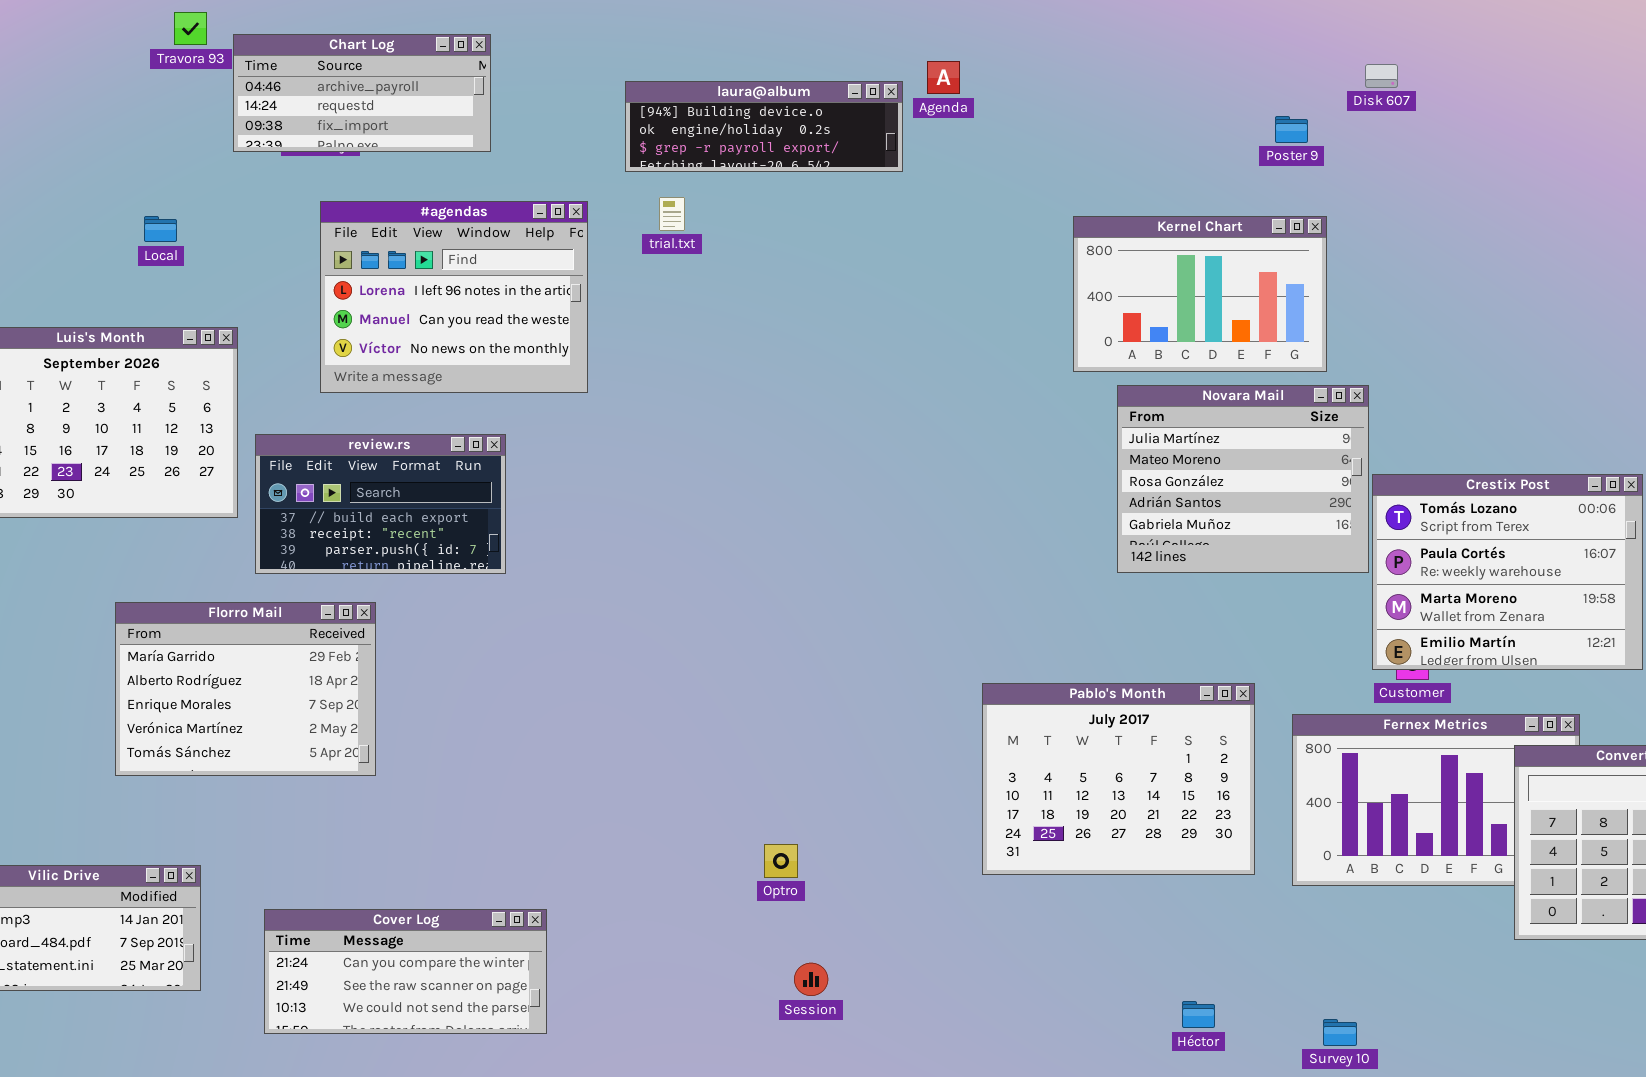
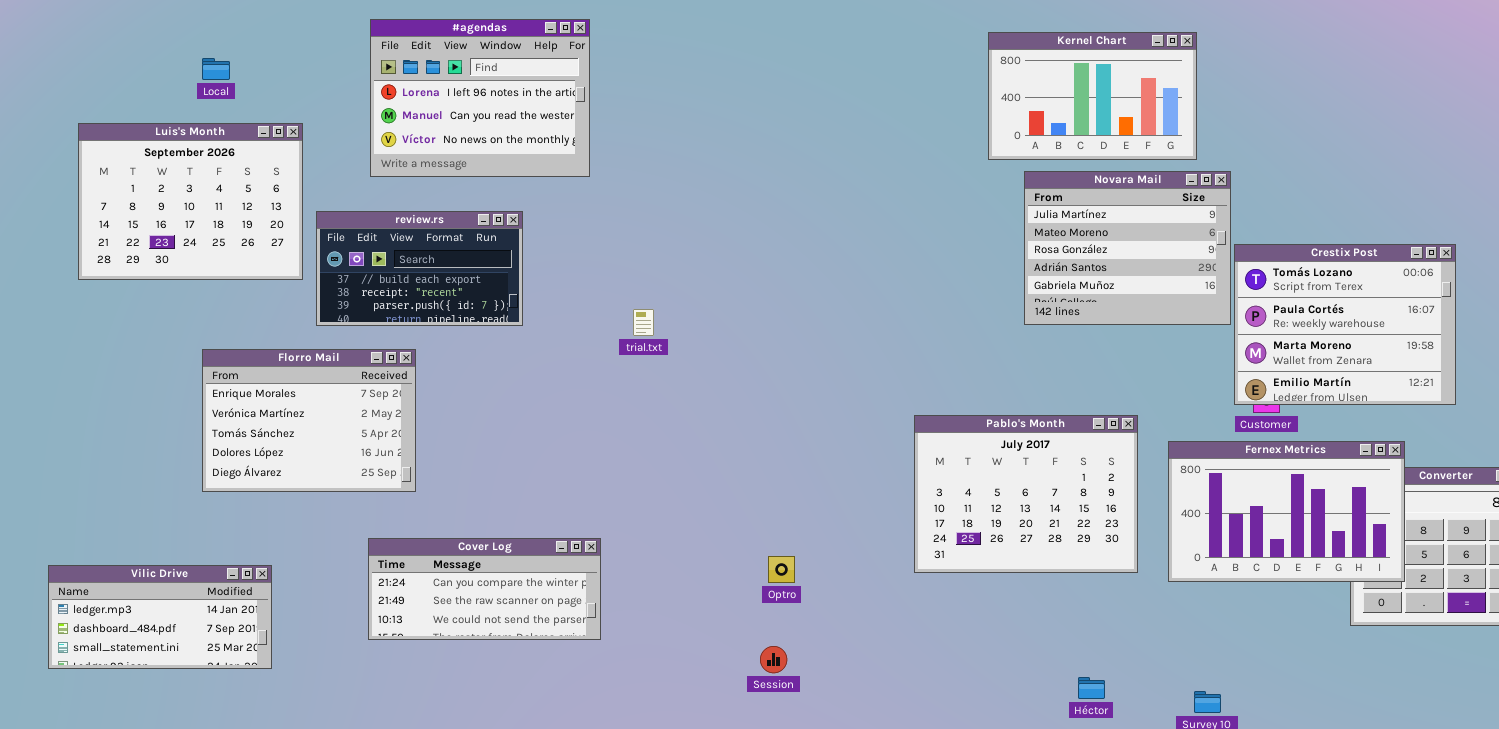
trial.txt: [659,197,685,231] -> [633,309,654,336], moved
Local: [144,216,177,242] -> [202,58,230,80], moved
Florro Mail: [115,602,376,776] -> [202,349,416,492], scrolled down 2 rows
Fernex Metrics: [1292,714,1580,886] -> [1168,441,1405,582], raised
Optro: [764,844,798,878] -> [768,556,795,583], moved
Cover Log: [264,909,547,1034] -> [368,538,601,640], moved

